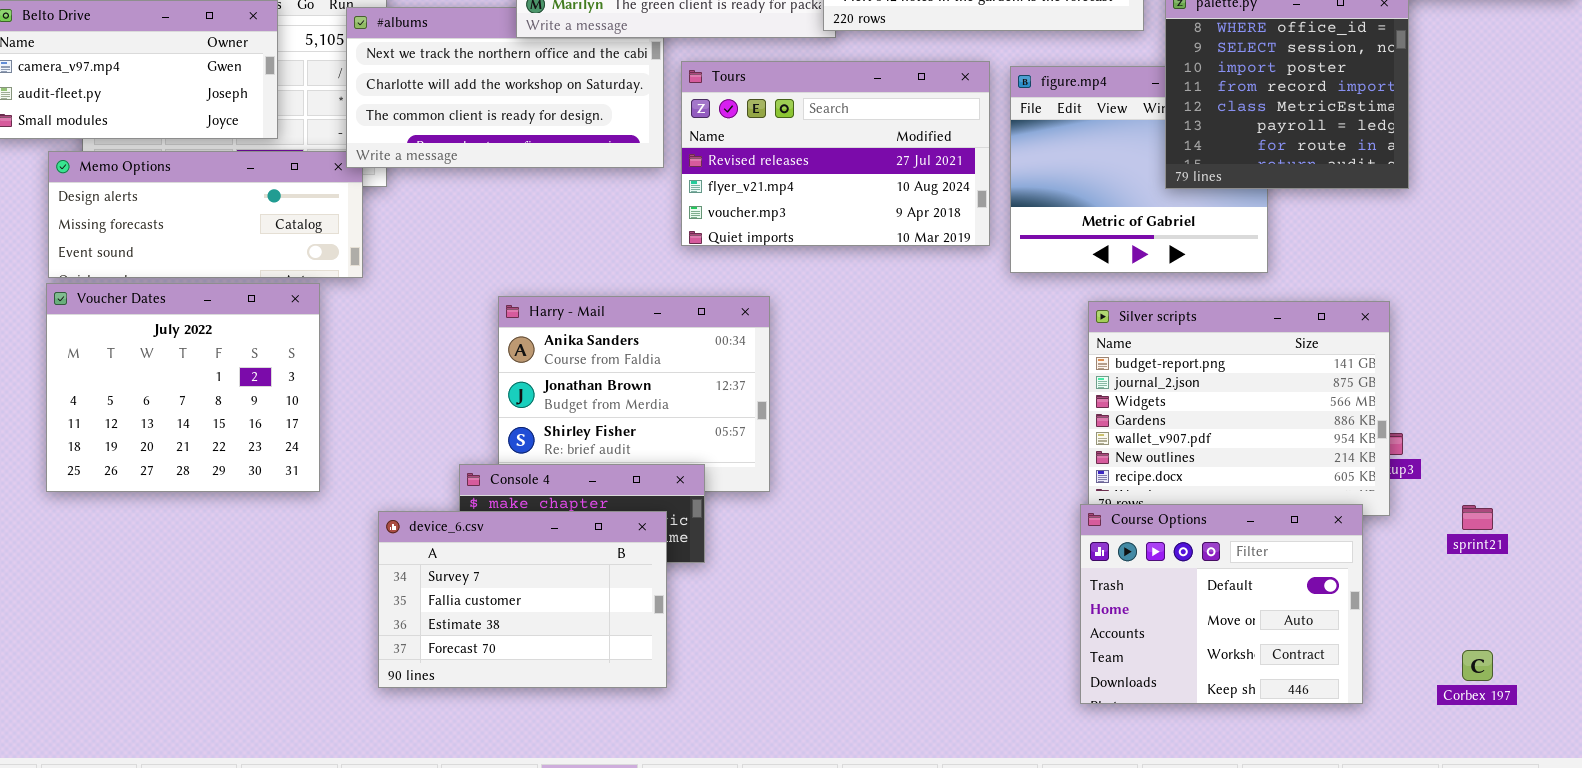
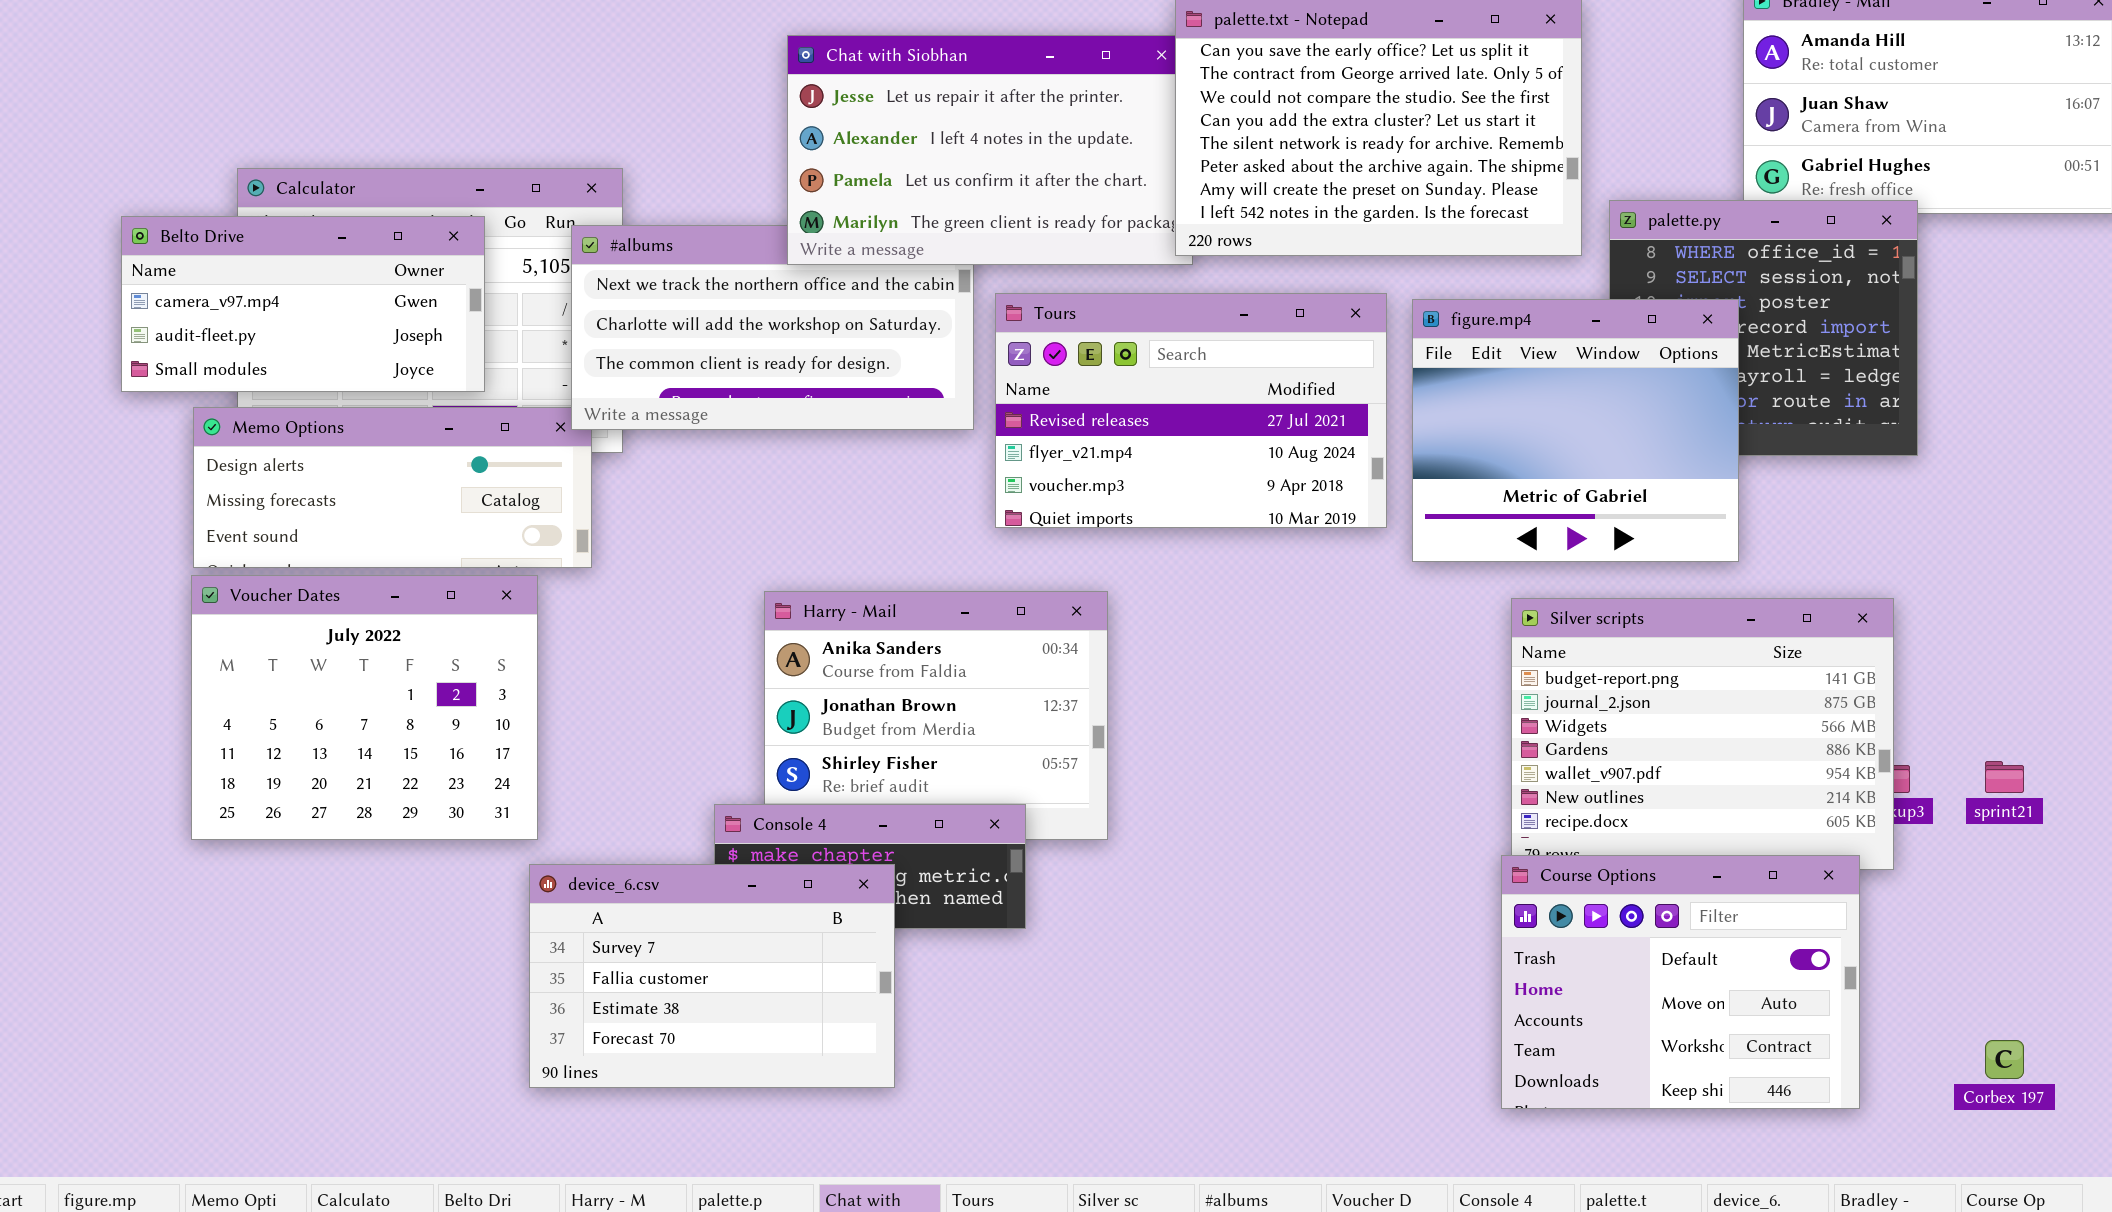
figure.mp4: [1010,66,1268,273] -> [1412,299,1739,562], raised
sprint21: [1462,505,1493,530] -> [1985,761,2024,793], moved
device_6.csv: [378,511,667,688] -> [529,864,895,1088], moved

